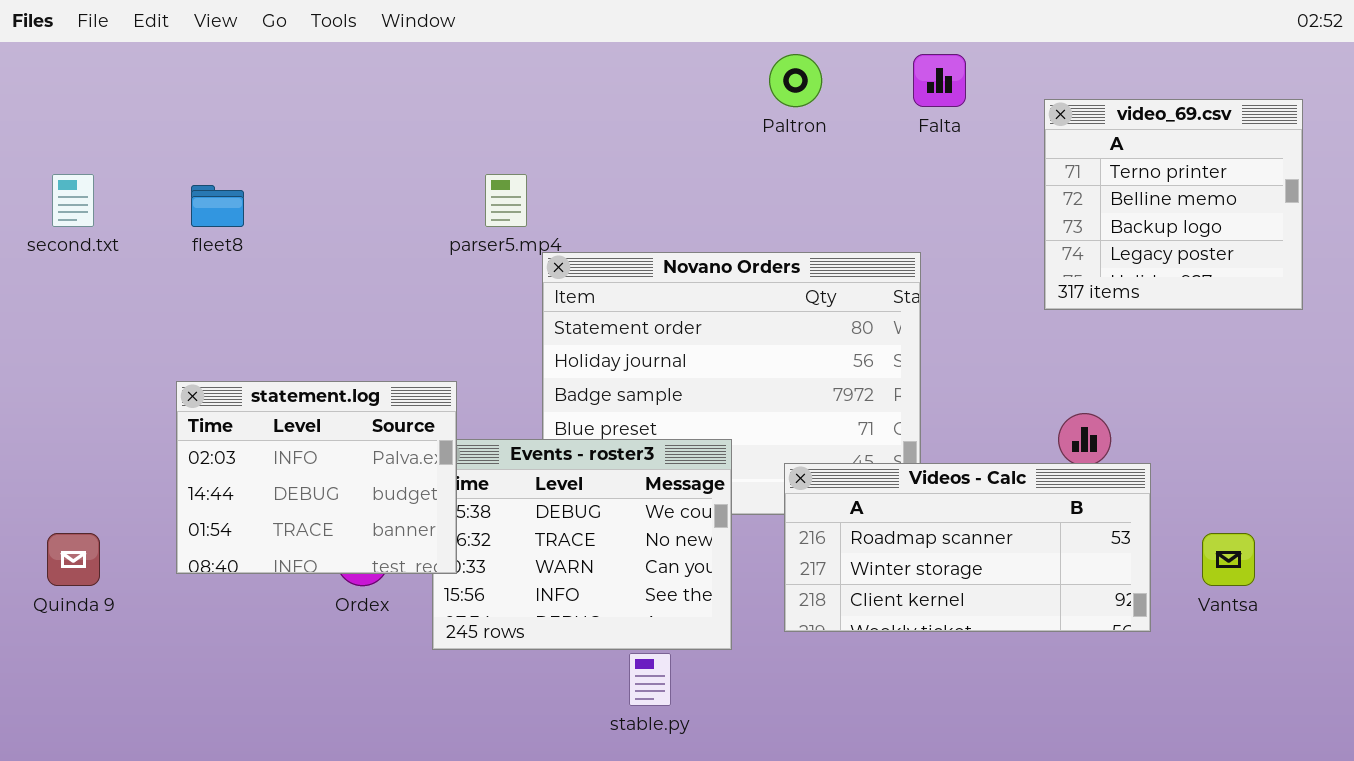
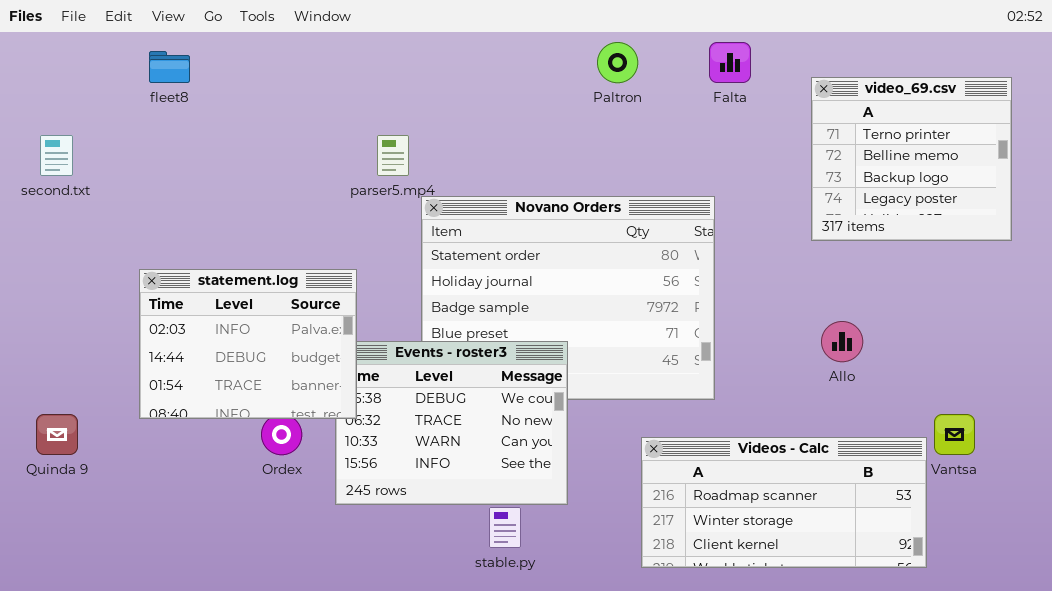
fleet8: [191,185,244,227] -> [149,51,190,83], moved
statement.log: [176,381,457,574] -> [139,269,357,419], moved
Videos - Calc: [784,463,1151,632] -> [641,437,927,568], moved

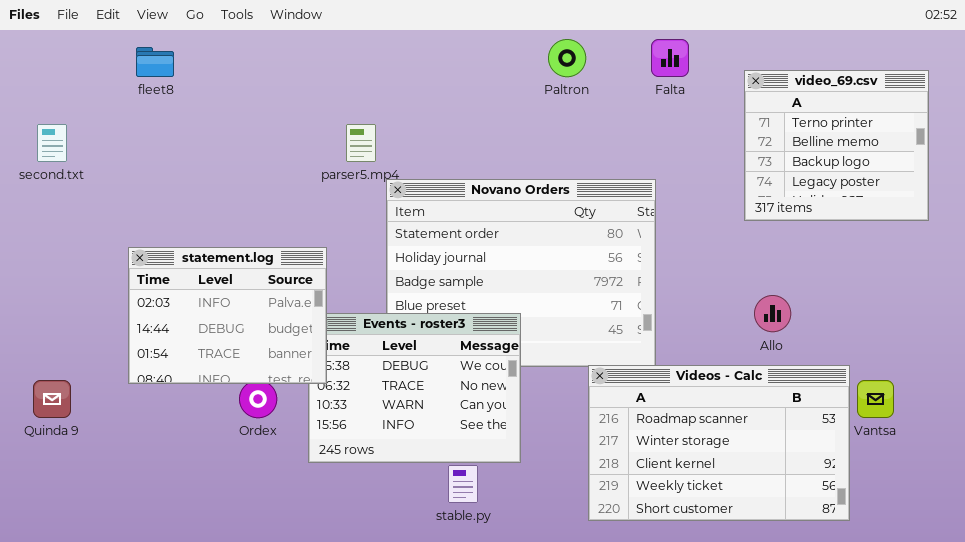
Videos - Calc: [641,437,927,568] -> [588,365,850,521], resized

